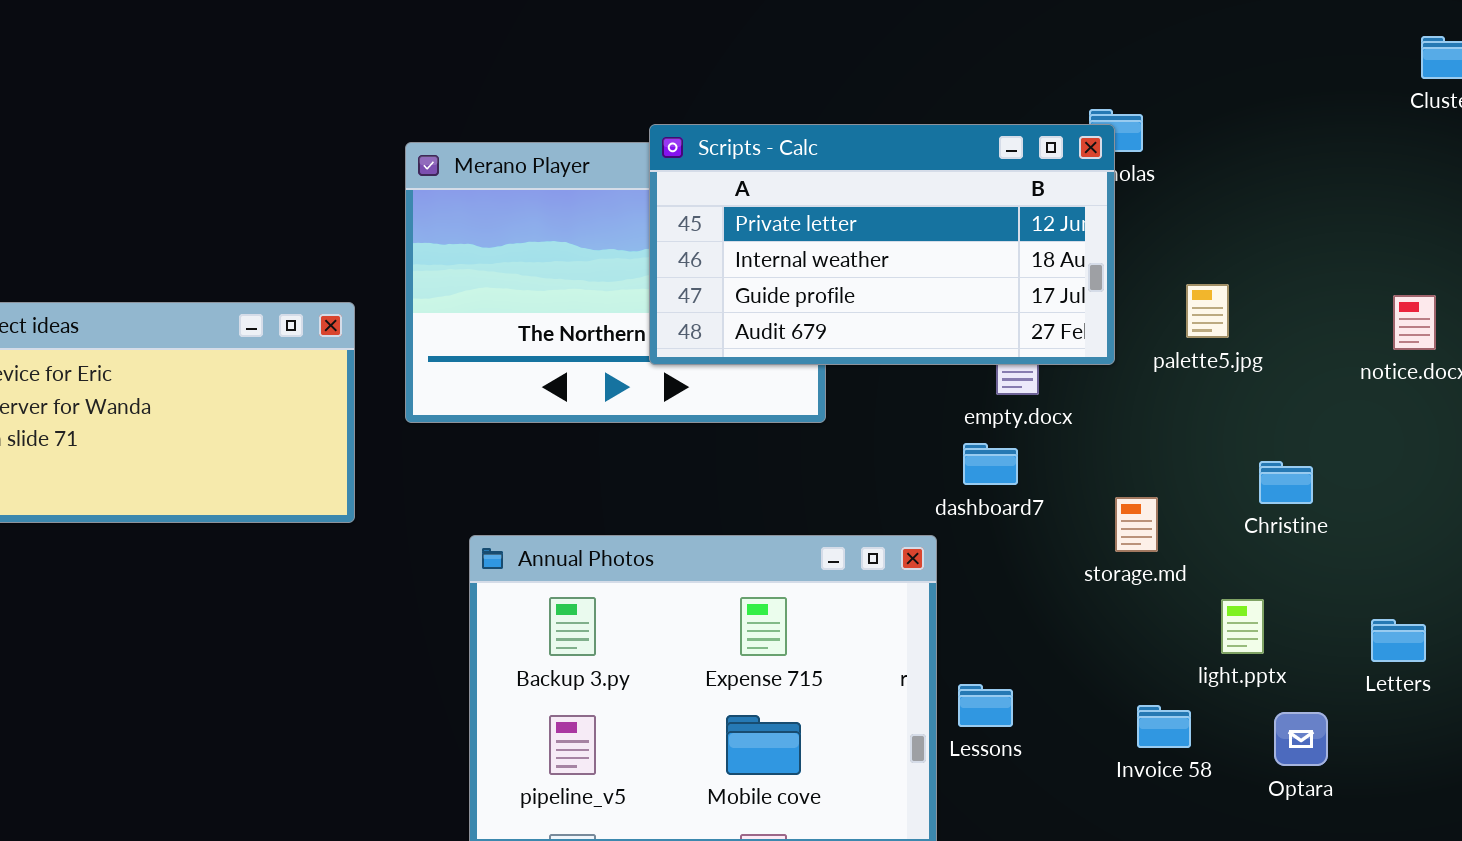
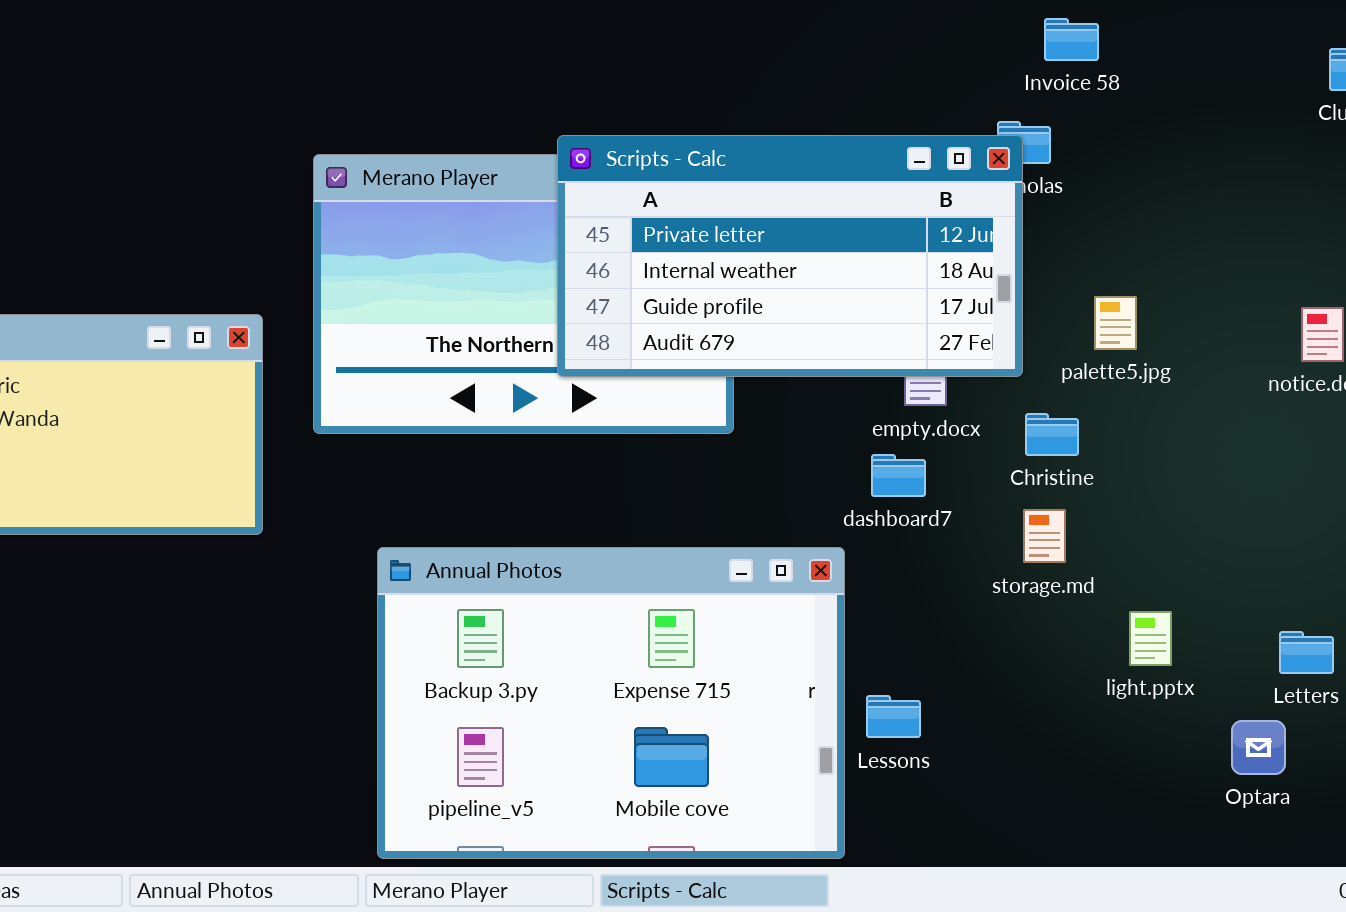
Christine: [1259,461,1313,504] -> [1025,413,1079,456], moved
Invoice 58: [1137,705,1191,748] -> [1044,18,1099,61], moved
Optara: [1274,712,1328,766] -> [1231,720,1286,775], moved

